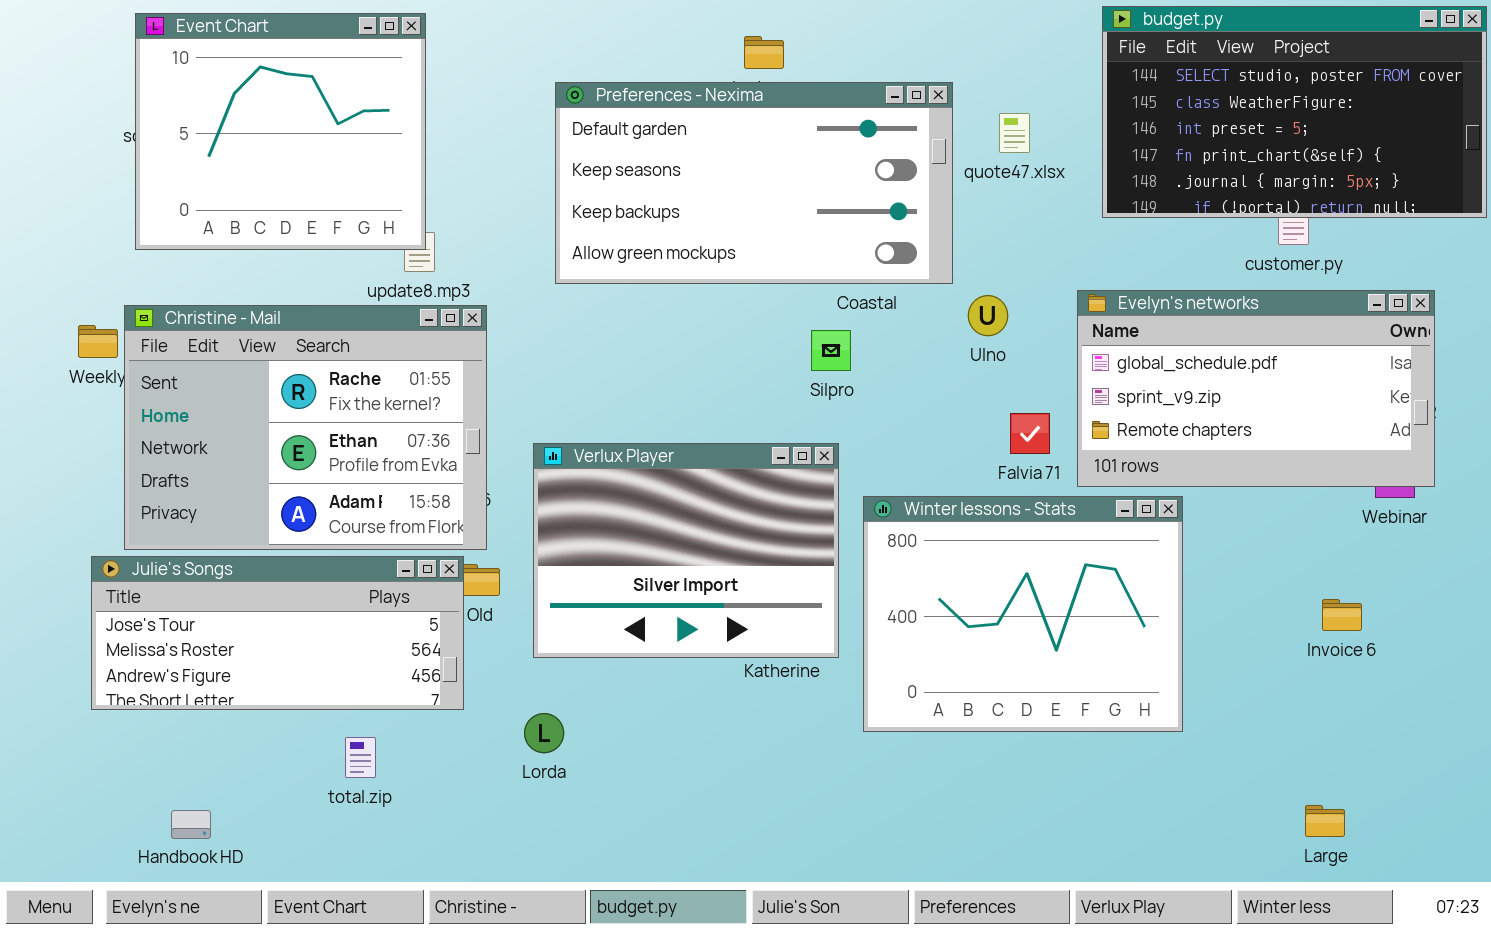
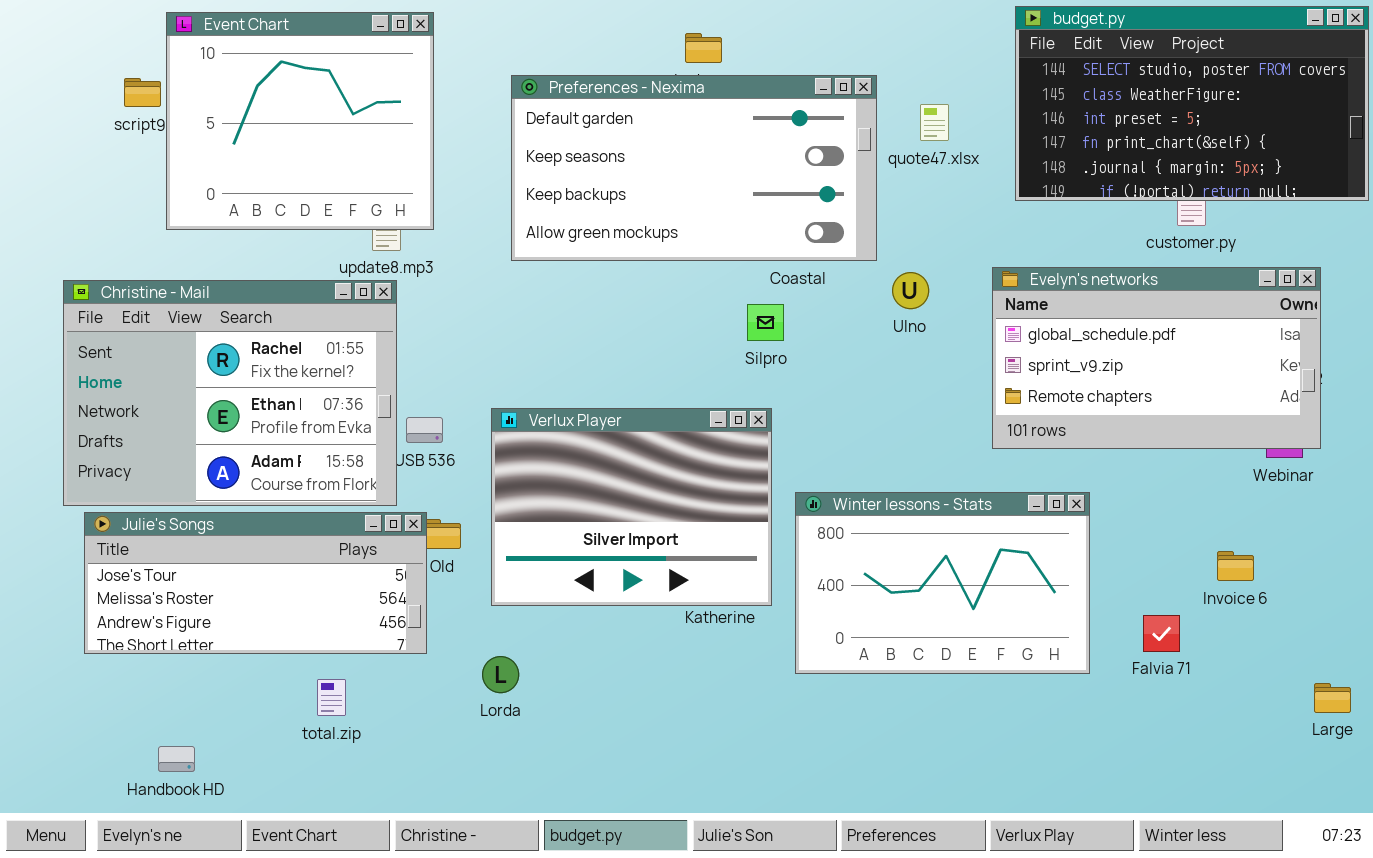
Event Chart: [135,13,426,250] -> [166,12,434,230], moved
Christine - Mail: [124,305,487,550] -> [63,280,397,506], moved
Falvia 71: [1010,413,1050,454] -> [1143,615,1180,652], moved
Winter lessons - Stats: [863,496,1183,732] -> [795,492,1090,674], resized
Large: [1305,805,1345,837] -> [1314,683,1351,713], moved

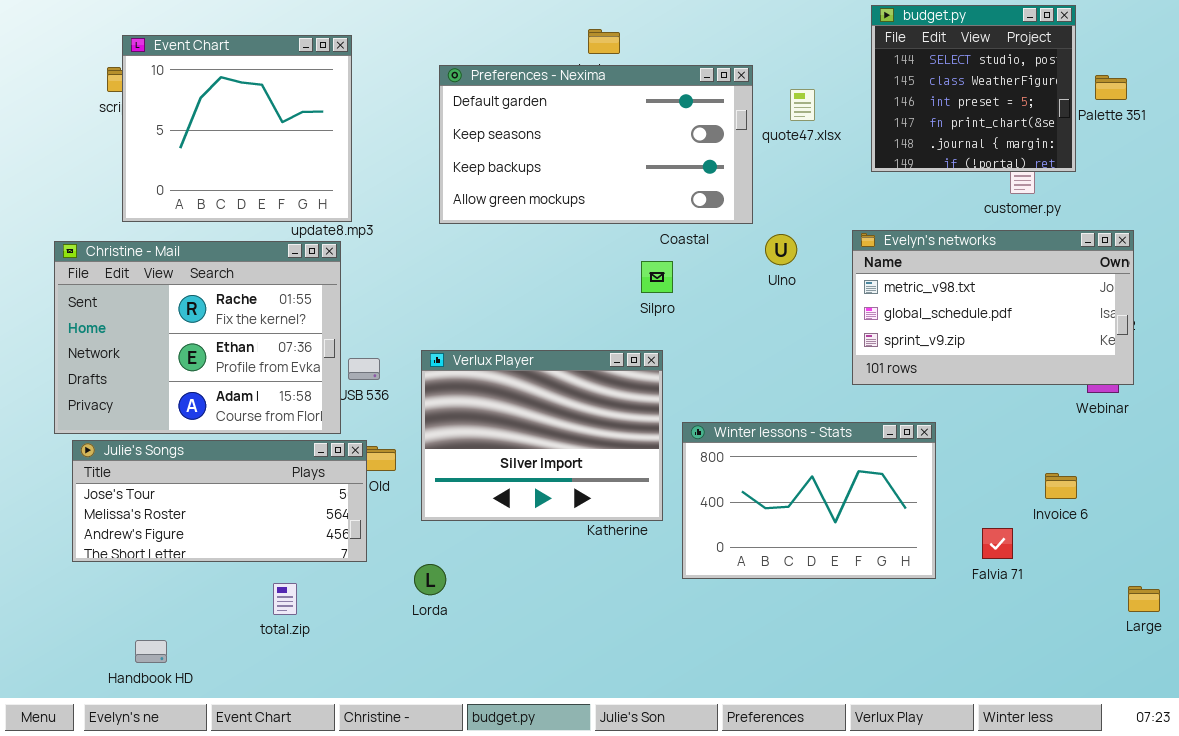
budget.py: [1015,6,1369,201] -> [871,5,1076,172], resized
Event Chart: [166,12,434,230] -> [122,35,352,222], moved
Evelyn's networks: [992,267,1321,449] -> [852,230,1134,385], scrolled up 1 row

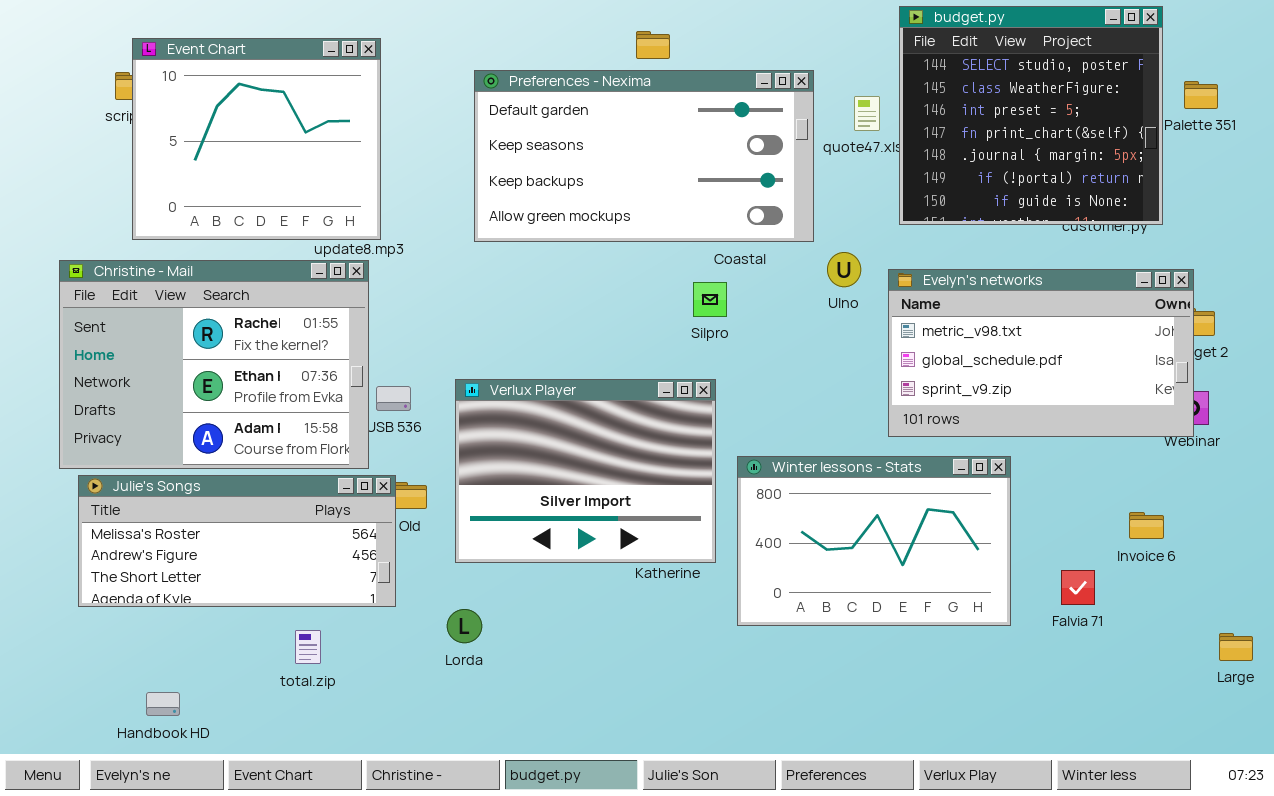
budget.py: [871,5,1076,172] -> [899,6,1163,225], resized
Evelyn's networks: [852,230,1134,385] -> [888,269,1194,437], moved
Julie's Songs: [72,440,367,562] -> [78,475,396,607], scrolled down 1 row

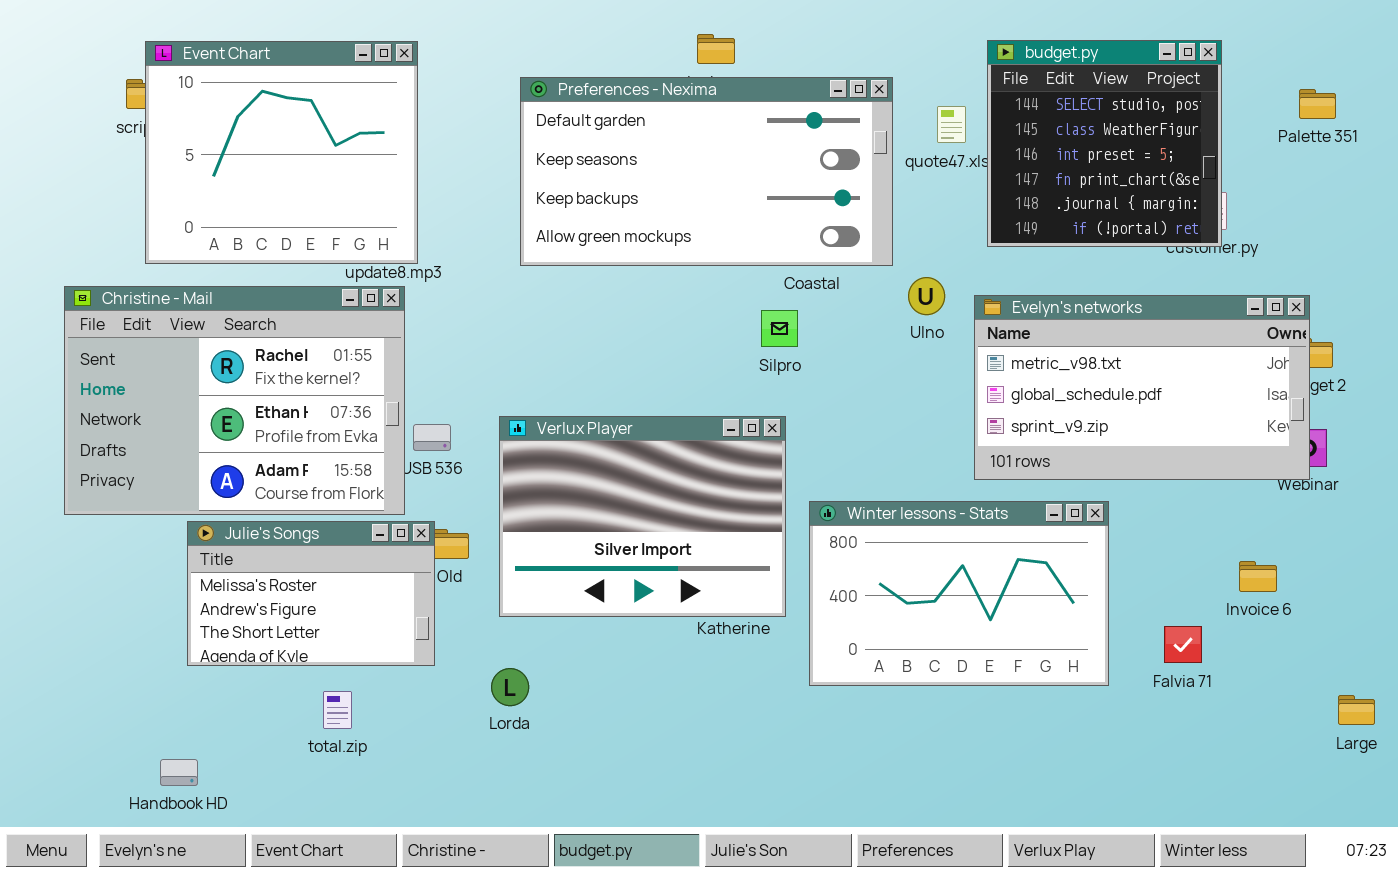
budget.py: [899,6,1163,225] -> [987,40,1222,247], resized
Julie's Songs: [78,475,396,607] -> [187,521,435,666], resized

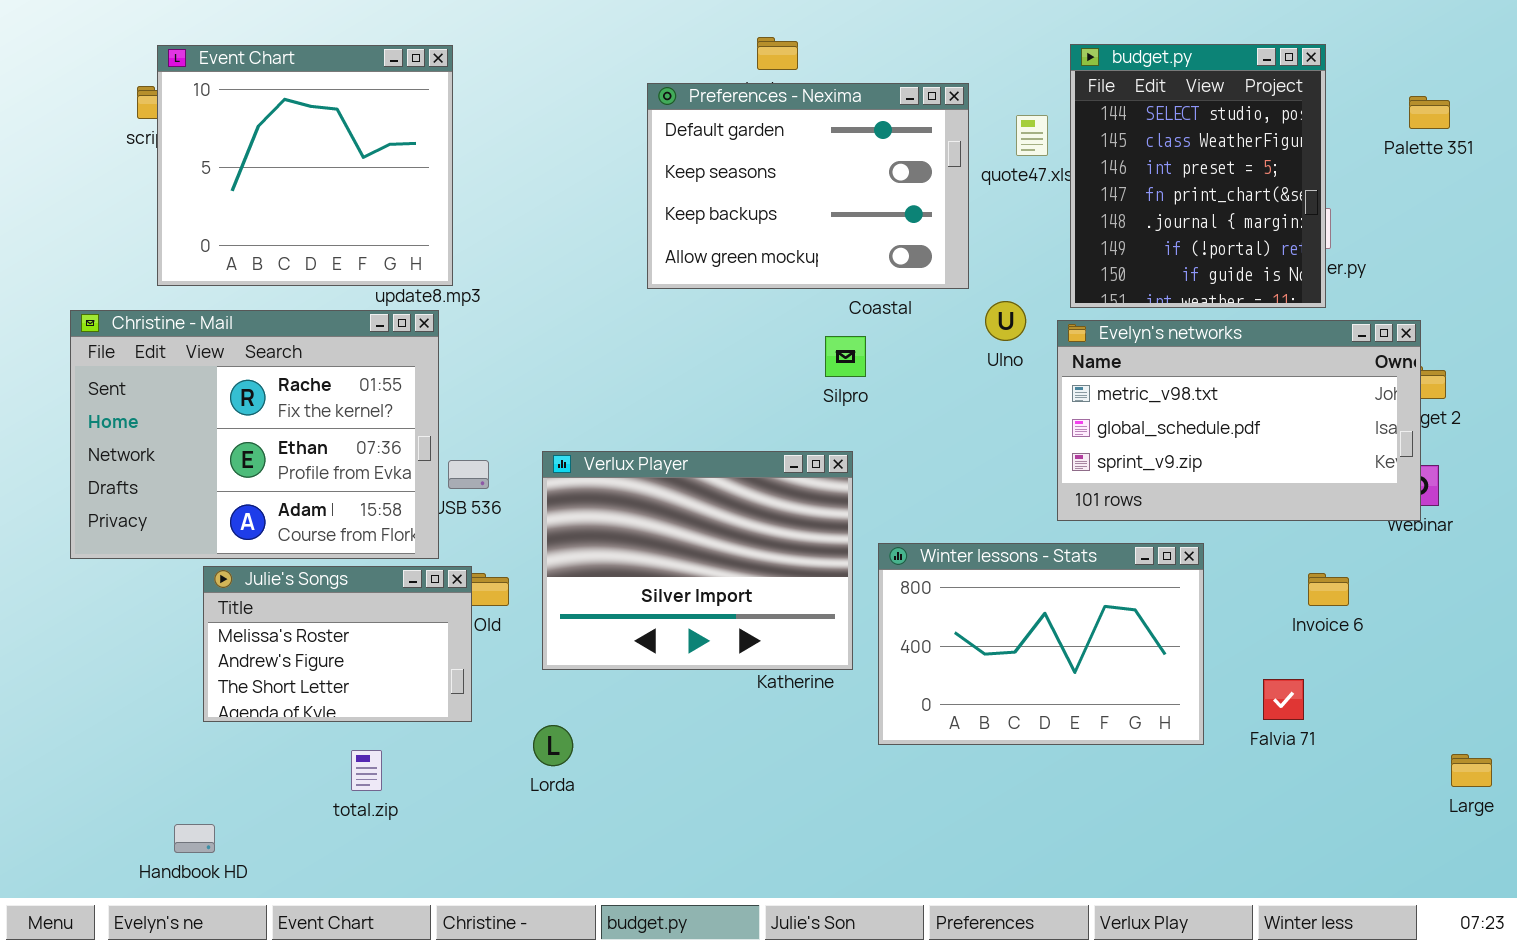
budget.py: [987,40,1222,247] -> [1070,44,1326,308], resized
Preferences - Nexima: [520,77,893,266] -> [647,83,969,289], resized
Invoice 6: [1239,561,1277,592] -> [1308,573,1349,606], moved

